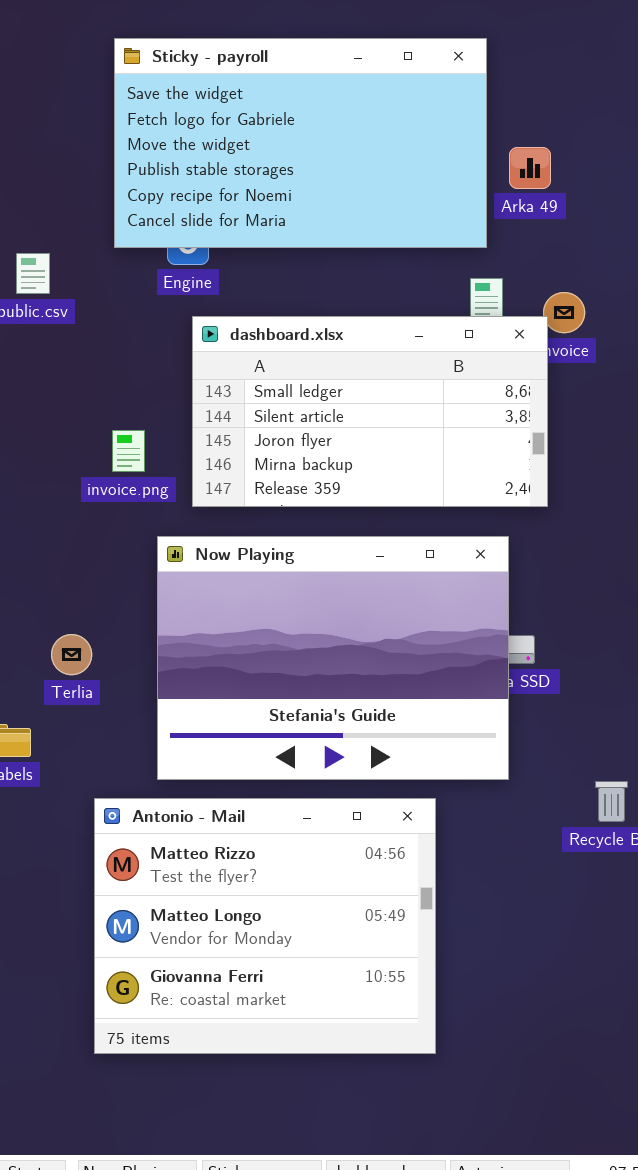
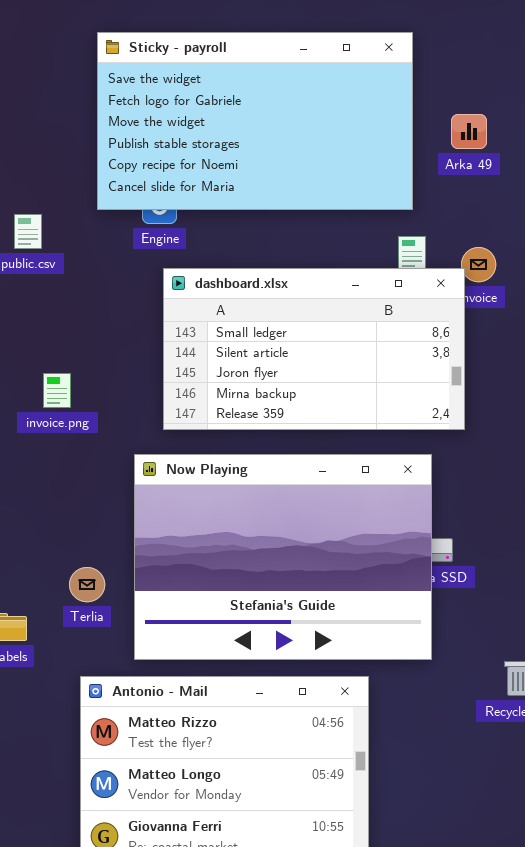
Arka 49: [509,147,551,189] -> [451,114,487,149], moved
invoice.png: [112,430,145,472] -> [43,373,71,408], moved
Terlia: [51,634,92,675] -> [69,567,105,602], moved

